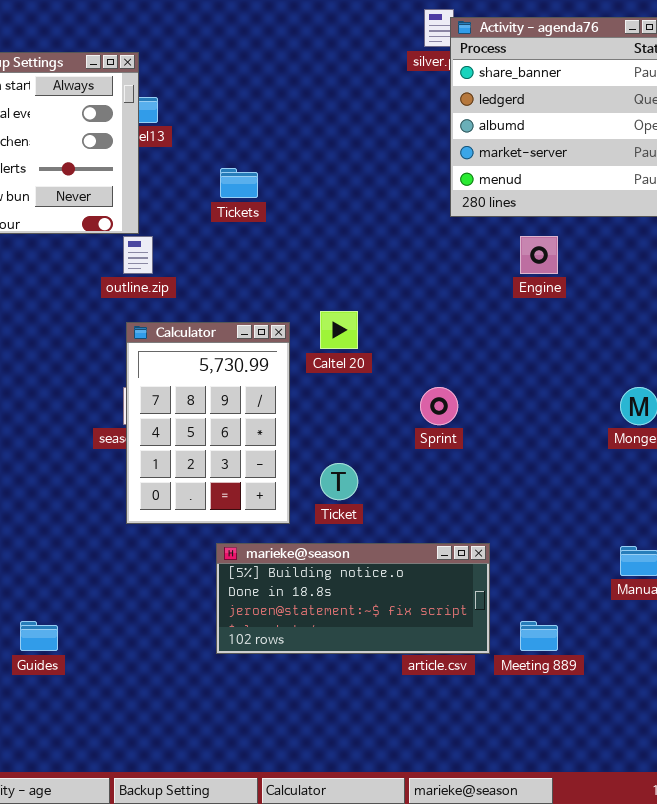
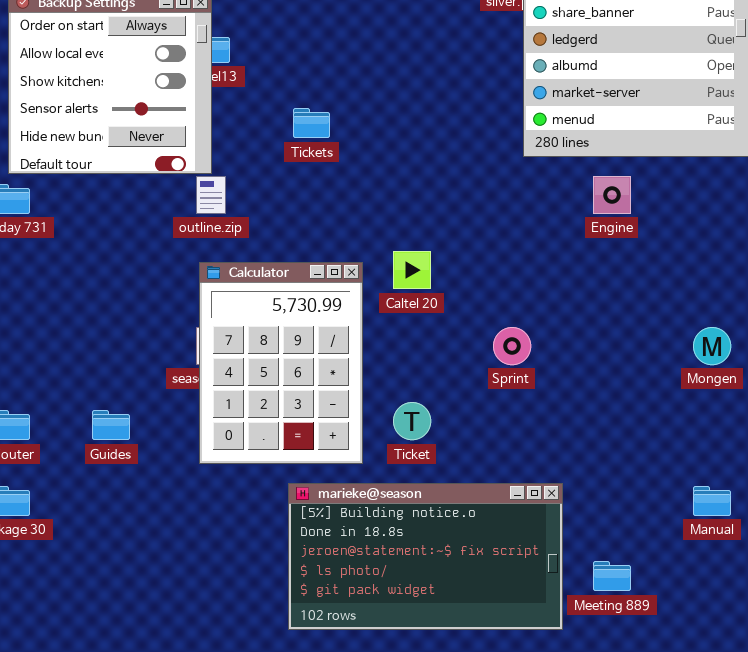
marieke@season: [216,543,490,654] -> [288,483,563,630], resized
Guides: [20,621,58,651] -> [92,410,130,440], moved

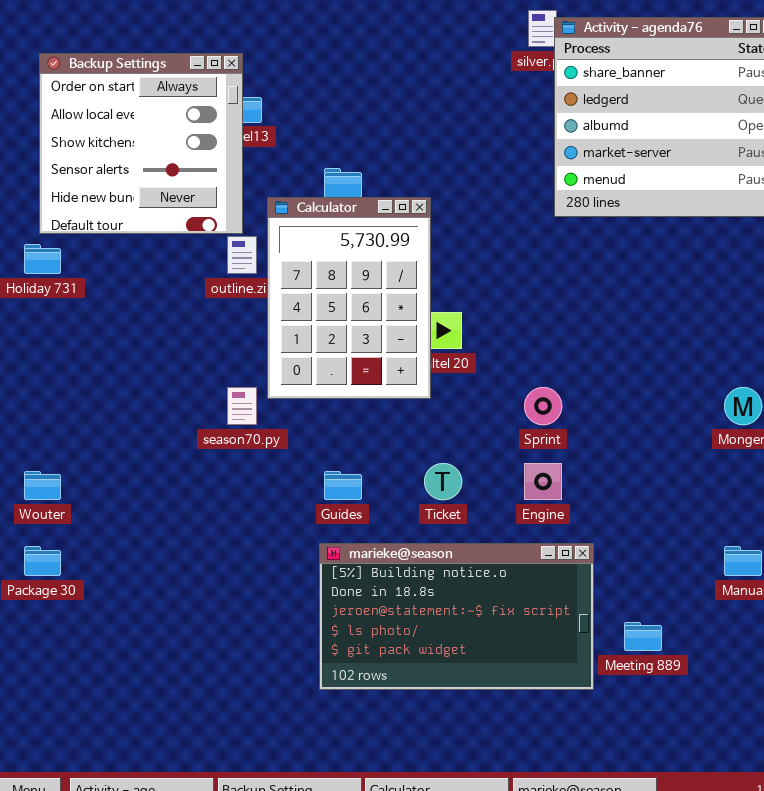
Engine: [593,176,631,214] -> [524,463,562,500], moved
Calculator: [199,262,363,464] -> [267,197,431,399], moved
Guides: [92,410,130,440] -> [324,471,362,500], moved

